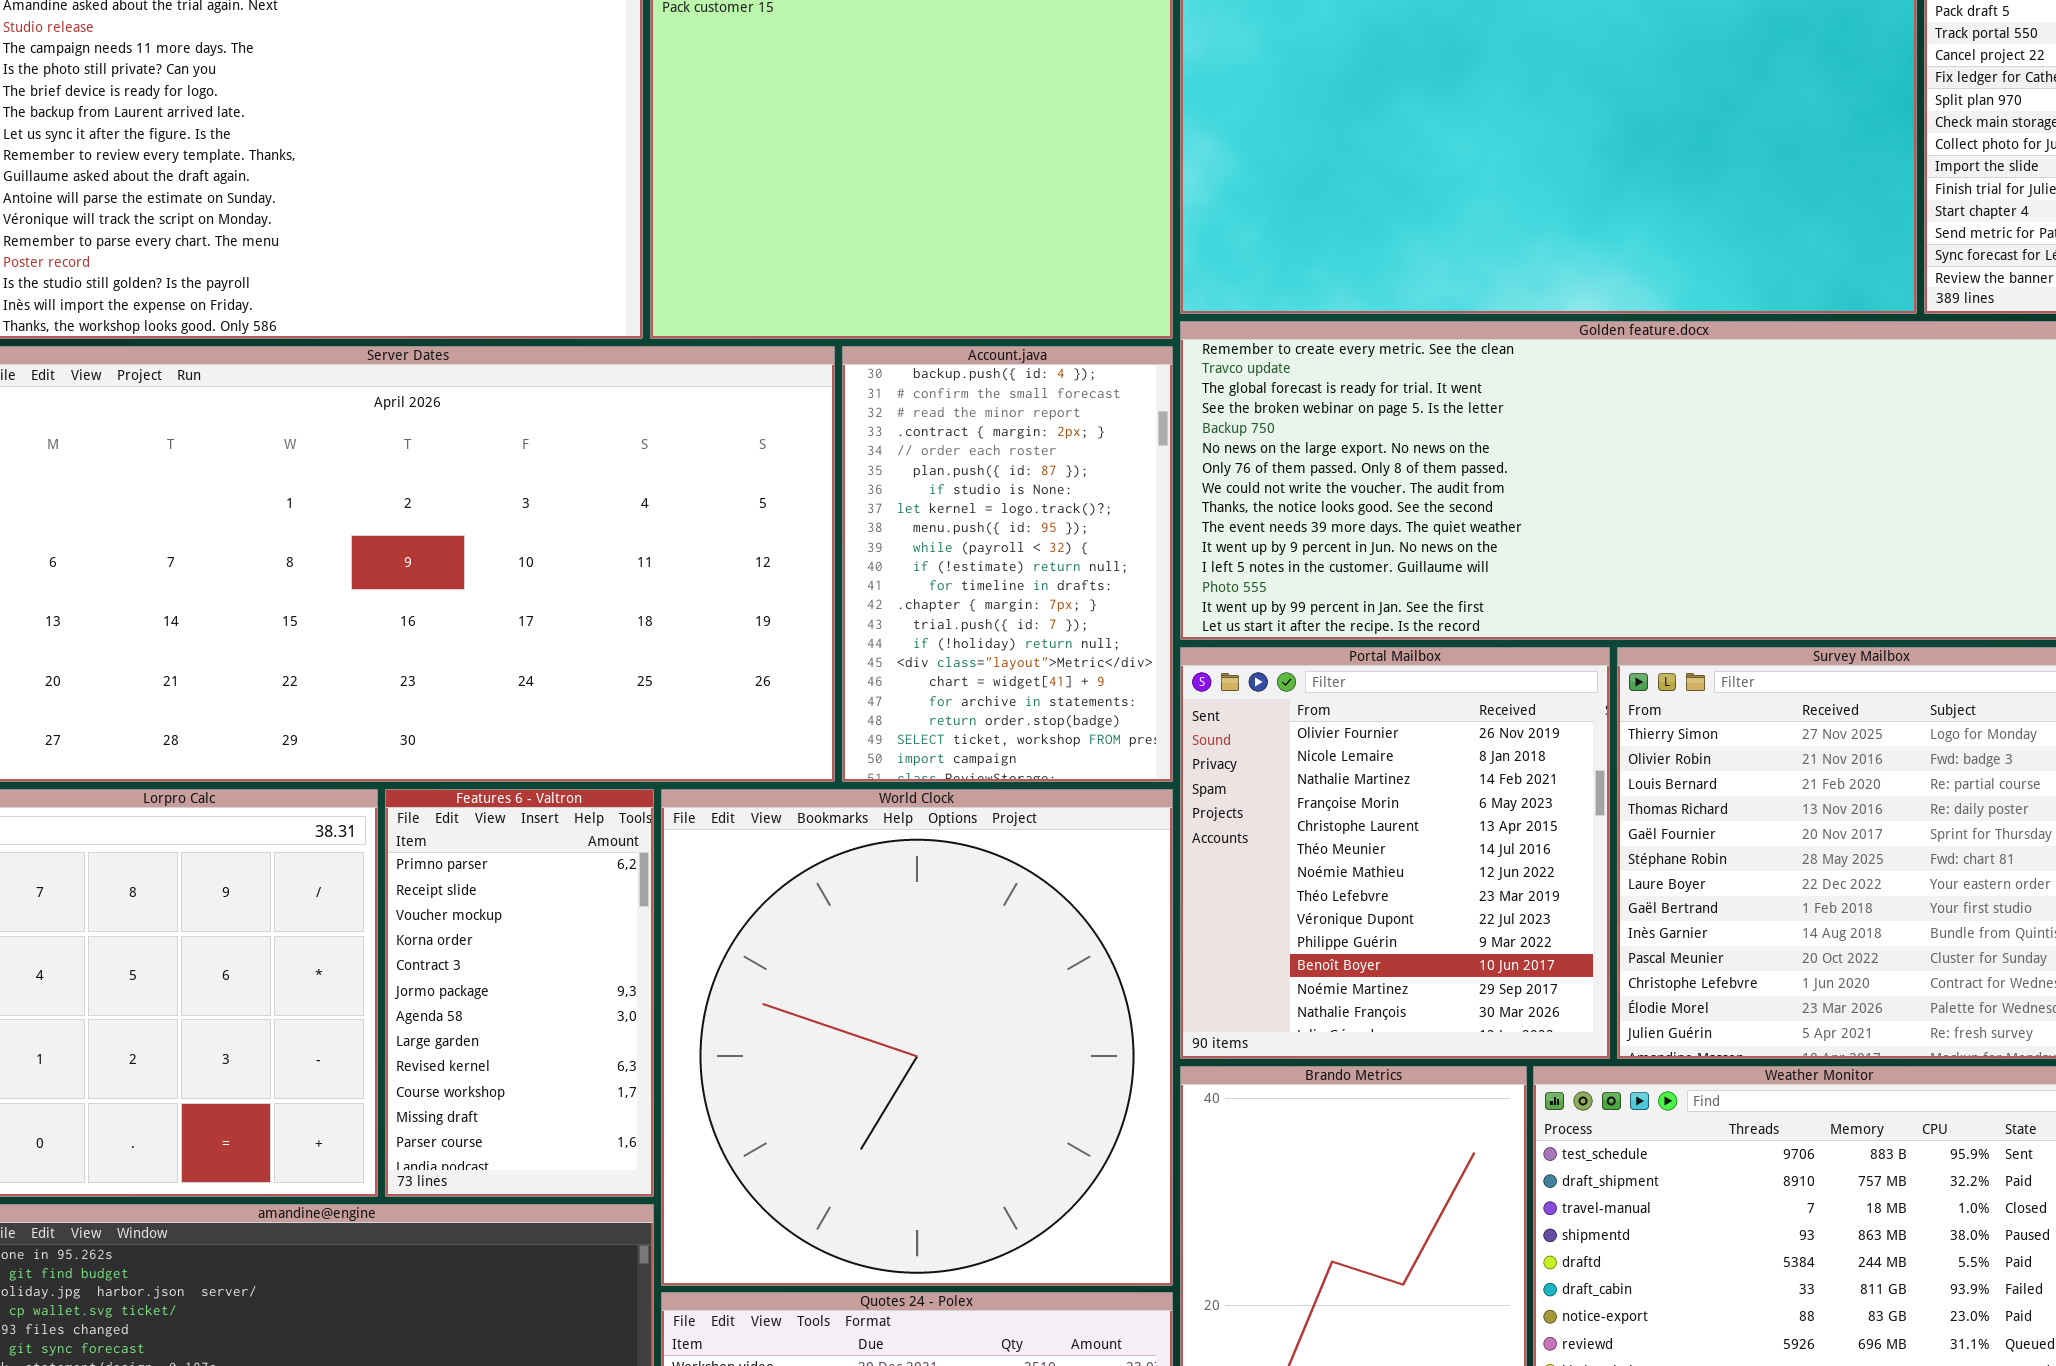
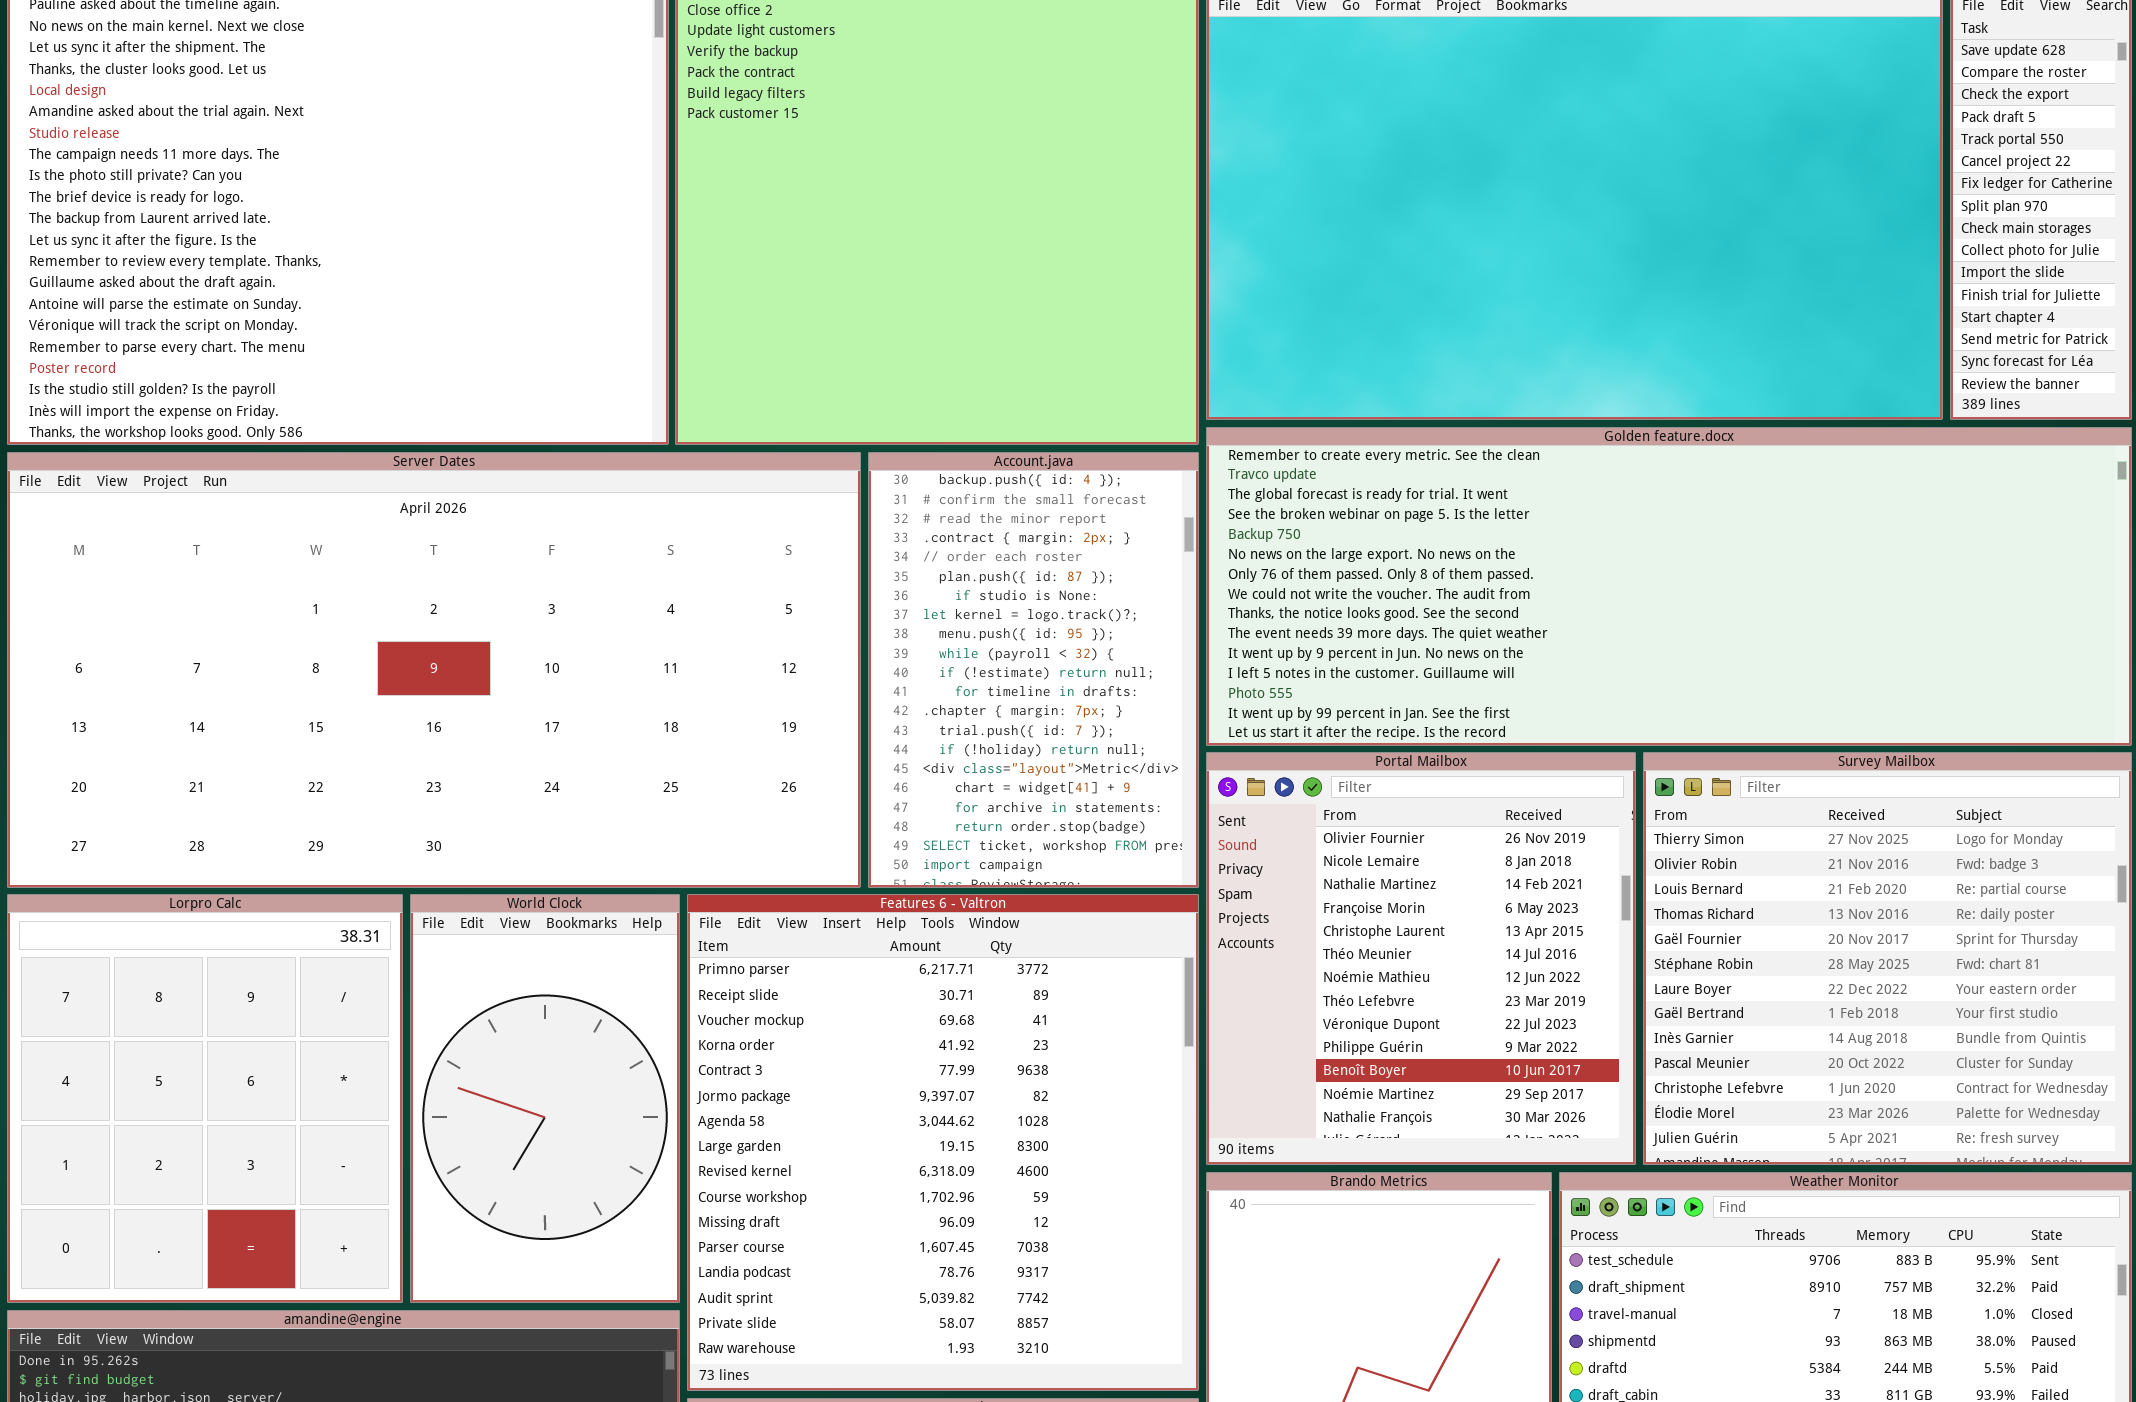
Features 6 - Valtron: [385,789,654,1197] -> [687,894,1199,1391], moved, resized
World Clock: [661,789,1173,1286] -> [410,894,680,1303], moved, resized

